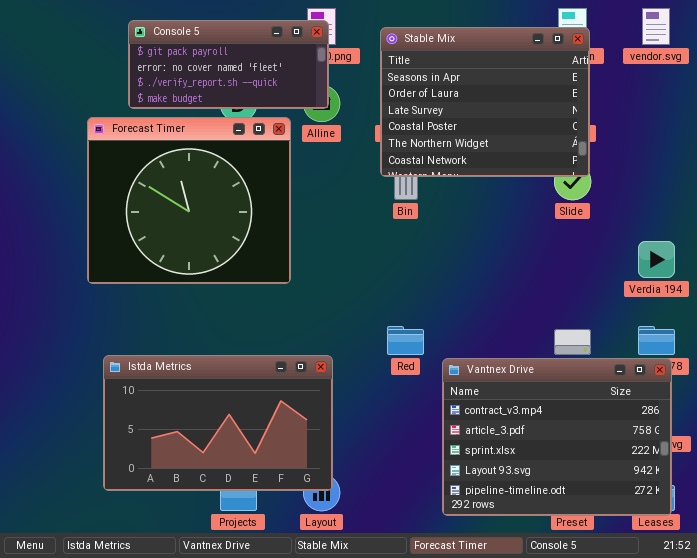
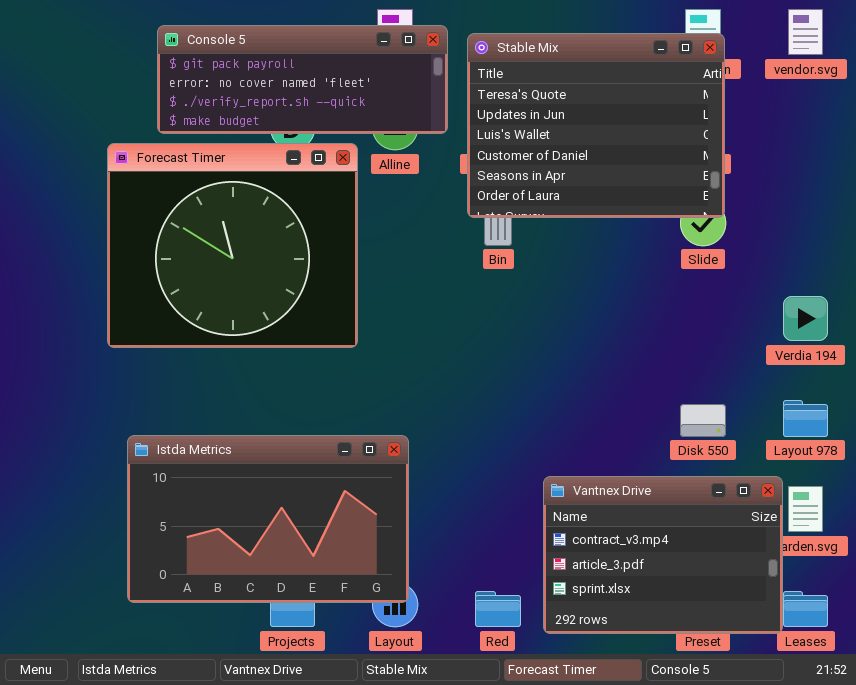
Console 5: [128,20,329,109] -> [157,25,448,134], resized
Stable Mix: [380,27,590,177] -> [467,33,725,218], scrolled up 4 rows
Red: [387,326,424,355] -> [475,591,521,627], moved
Vantnex Drive: [442,358,672,516] -> [543,476,783,634], resized

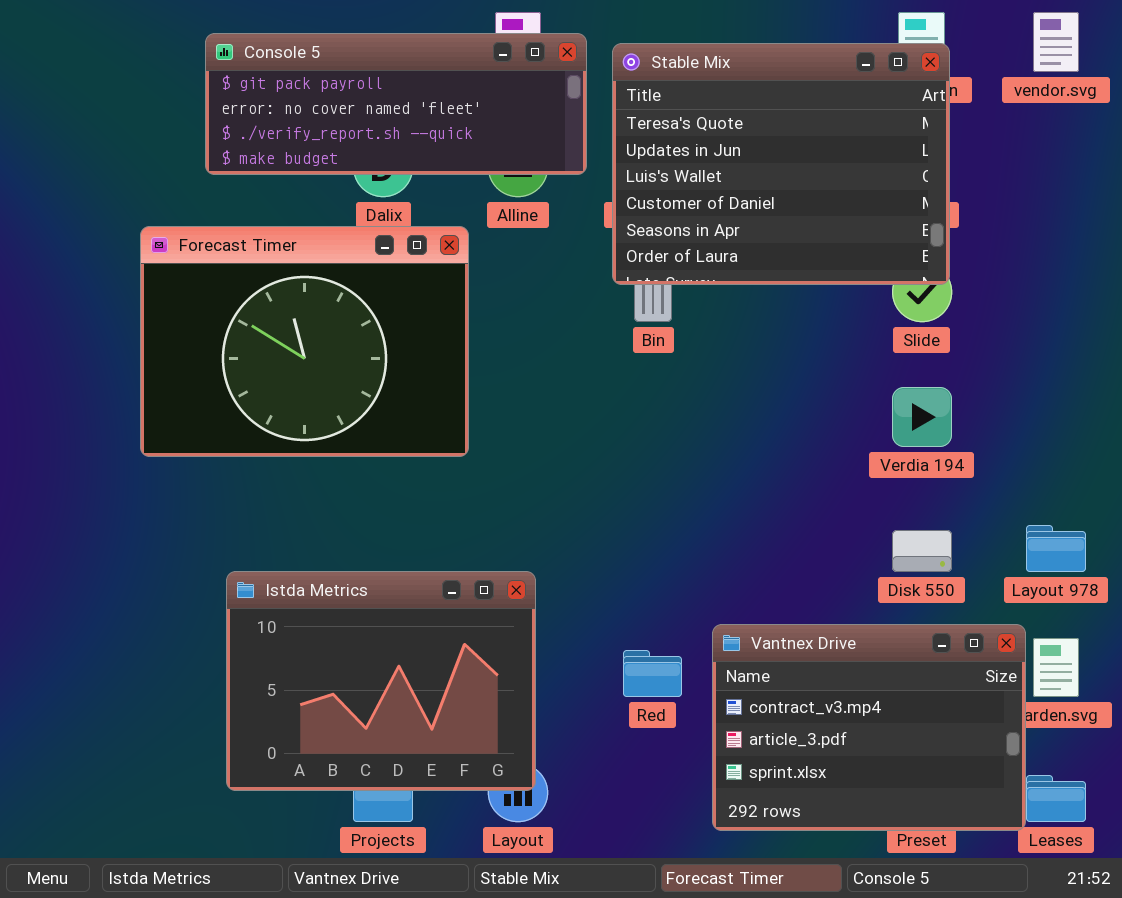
Forecast Timer: [107,143,358,348] -> [140,226,469,457], resized
Verdia 194: [783,296,828,341] -> [892,387,952,447], moved
Istda Metrics: [127,435,409,603] -> [226,571,536,791], resized
Red: [475,591,521,627] -> [623,650,682,697], moved

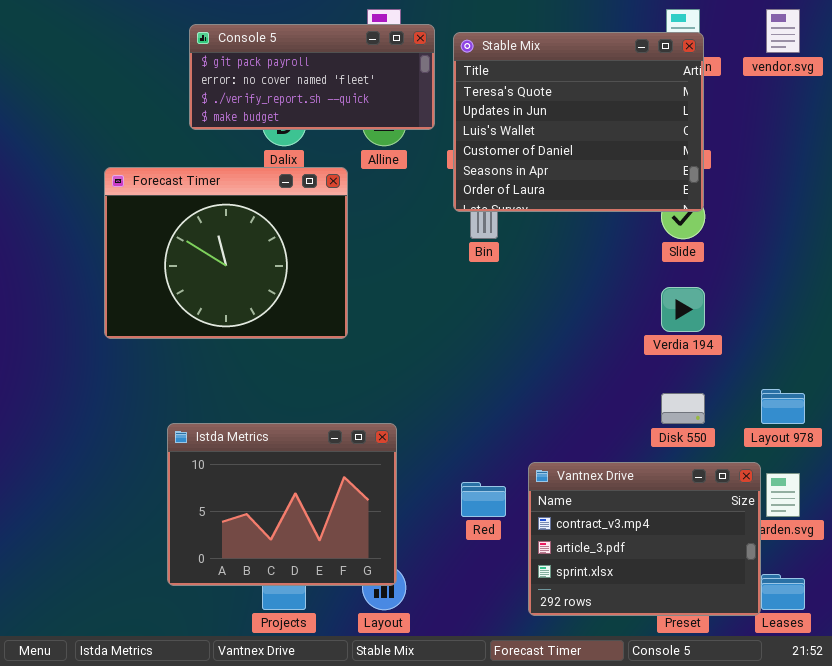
Console 5: [205,33,587,175] -> [189,24,435,130], resized

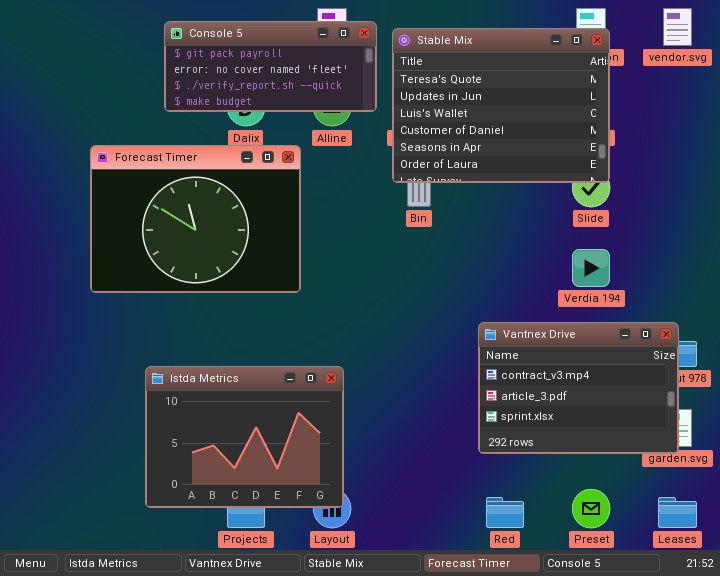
Vantnex Drive: [528,462,761,616] -> [478,322,679,454], moved
Red: [461,482,506,517] -> [486,497,524,528], moved

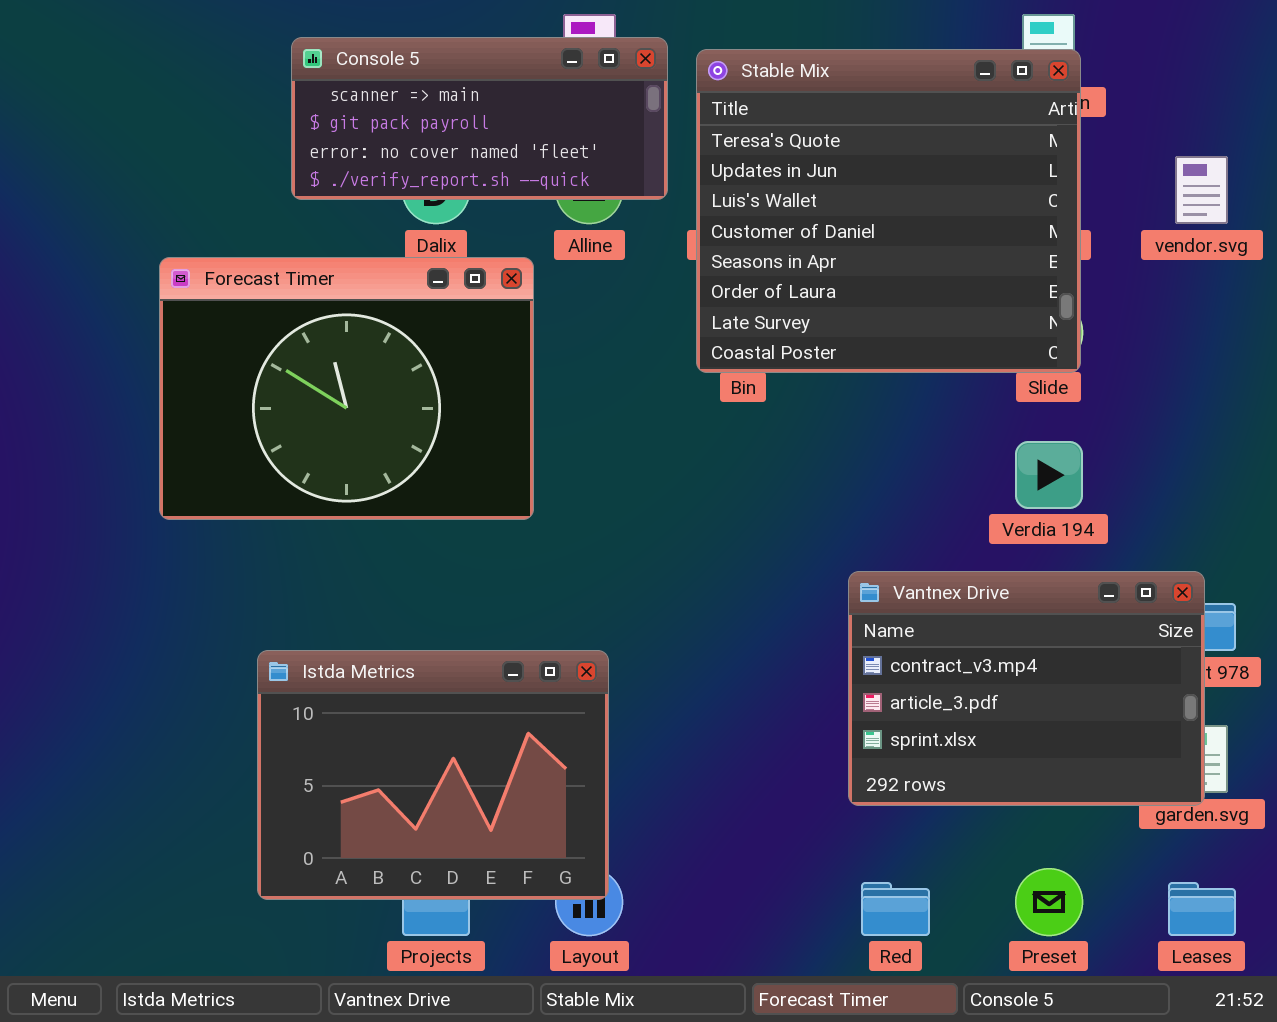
vendor.svg: [663,8,692,46] -> [1175,156,1228,224], moved
Console 5: [164,21,377,112] -> [291,37,668,200], scrolled up 1 row
Stable Mix: [392,28,610,183] -> [696,49,1081,373], resized

